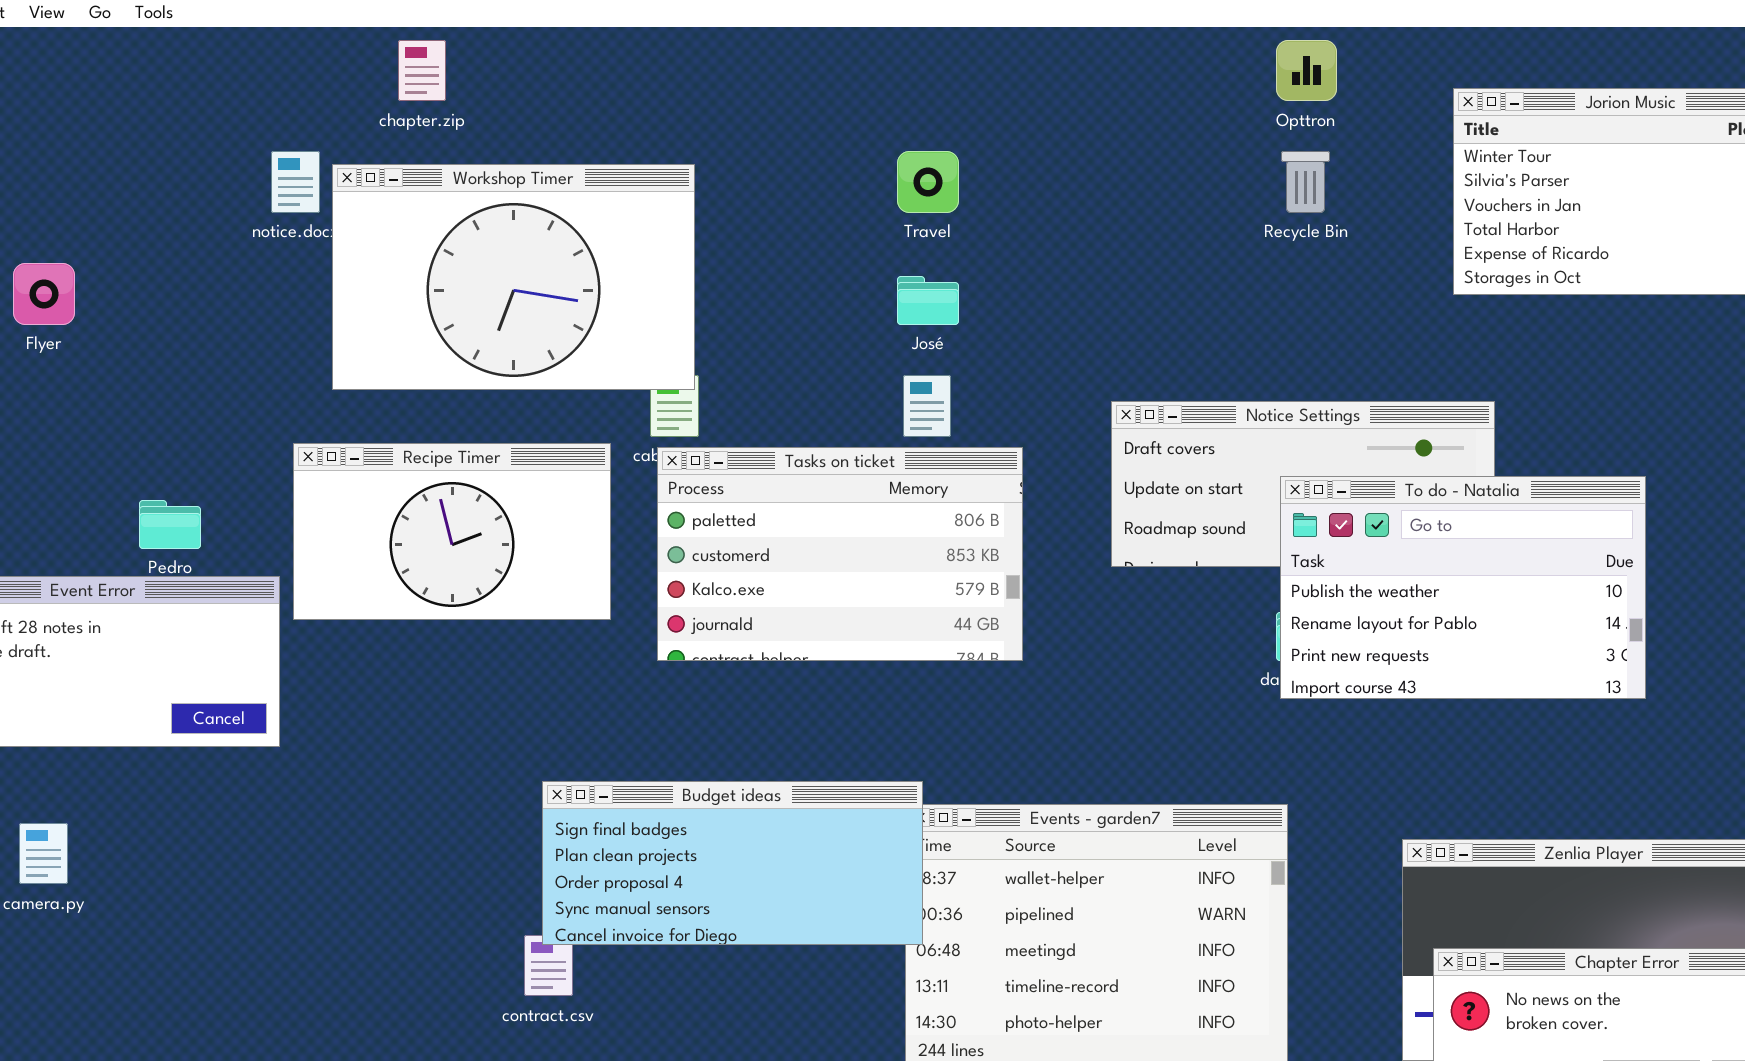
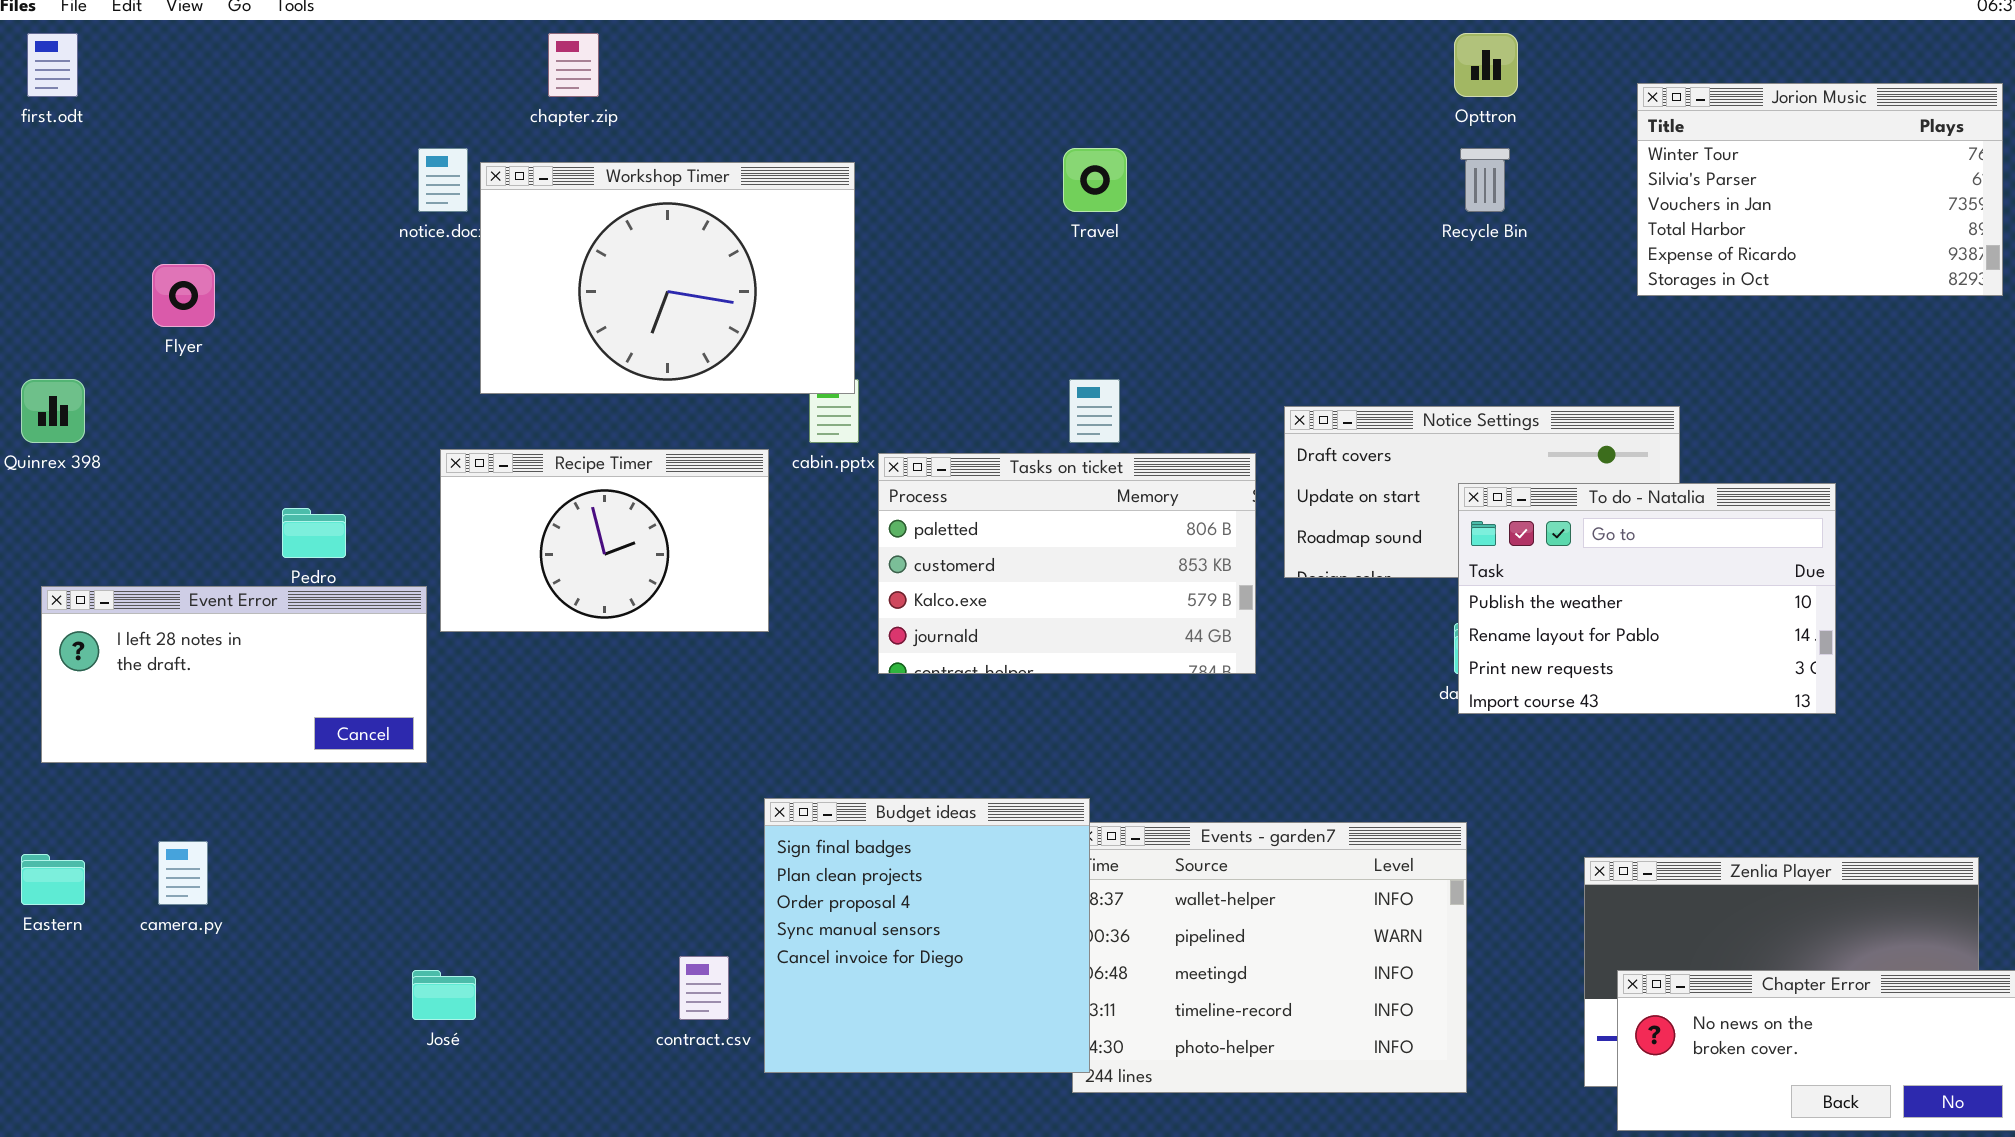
José: [897,276,959,325] -> [412,970,476,1020], moved
Tasks on ticket: [657,447,1023,661] -> [878,453,1256,674], moved
Budget ideas: [542,781,923,945] -> [764,798,1090,1073], resized

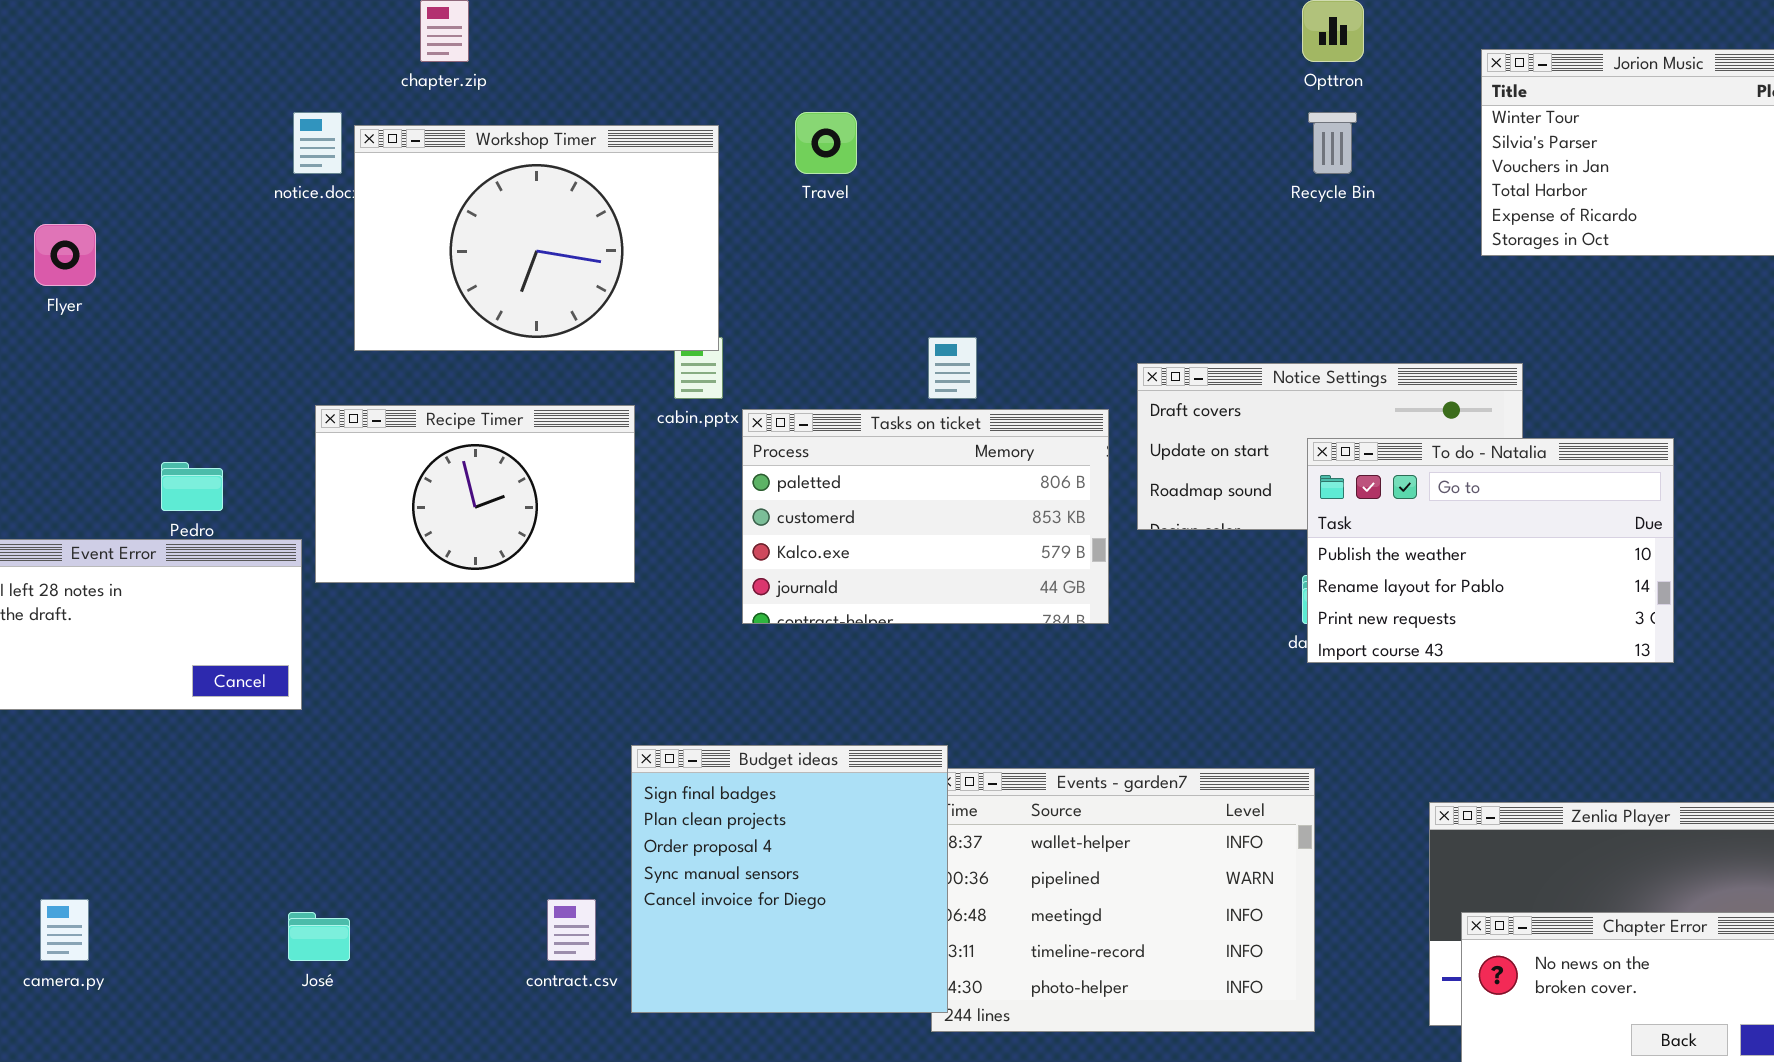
Travel: [1063,148,1127,212] -> [795,112,857,174], moved
camera.py: [158,841,208,905] -> [40,899,89,961], moved

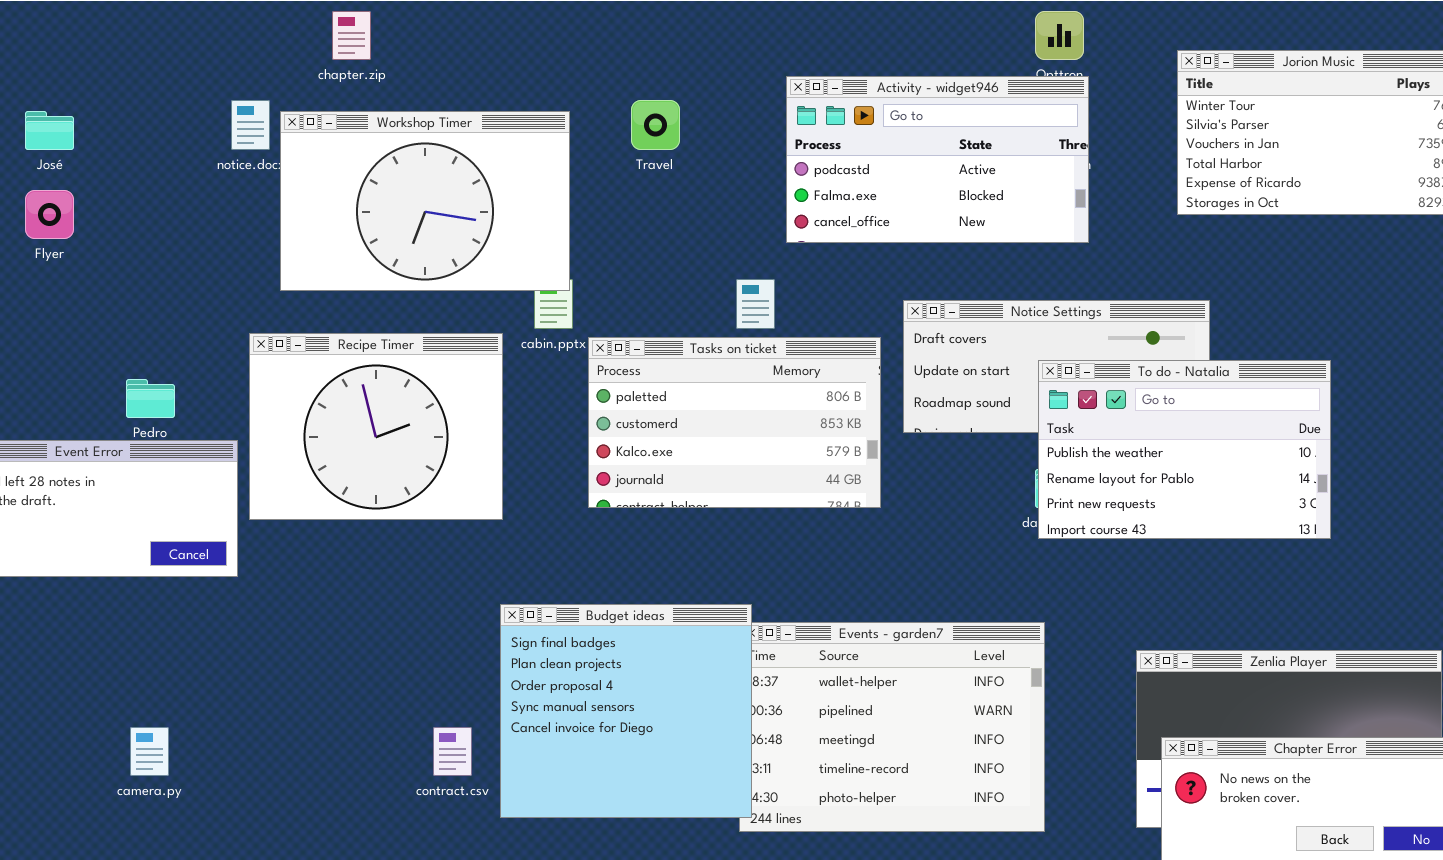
Activity - widget946: none -> [786,76,1089,243], opened
Recipe Timer: [315,405,635,583] -> [249,333,503,520], resized
camera.py: [40,899,89,961] -> [130,727,169,776], moved
José: [288,912,350,961] -> [25,111,74,150], moved

